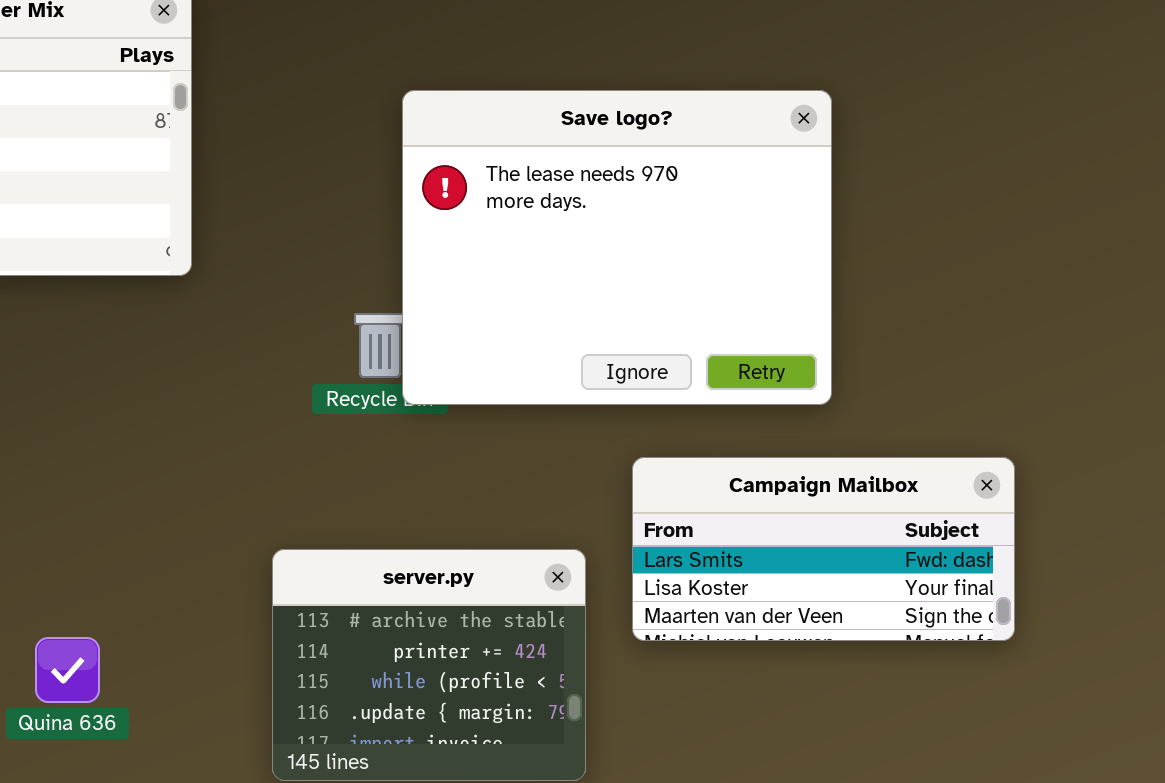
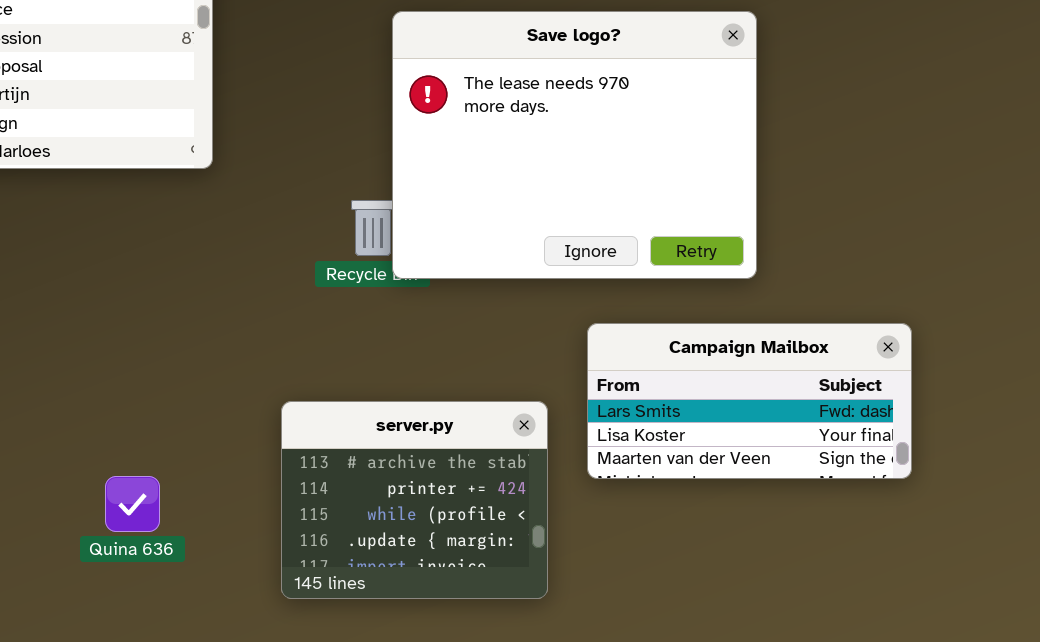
Quina 636: [35,637,100,703] -> [105,476,160,532], moved

